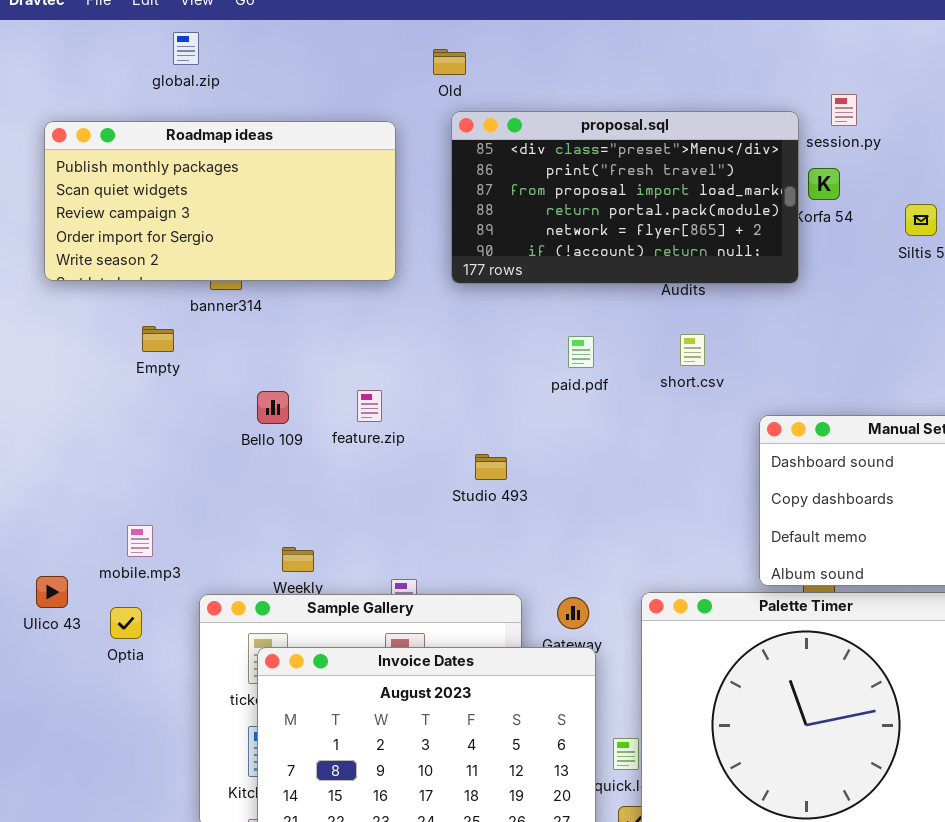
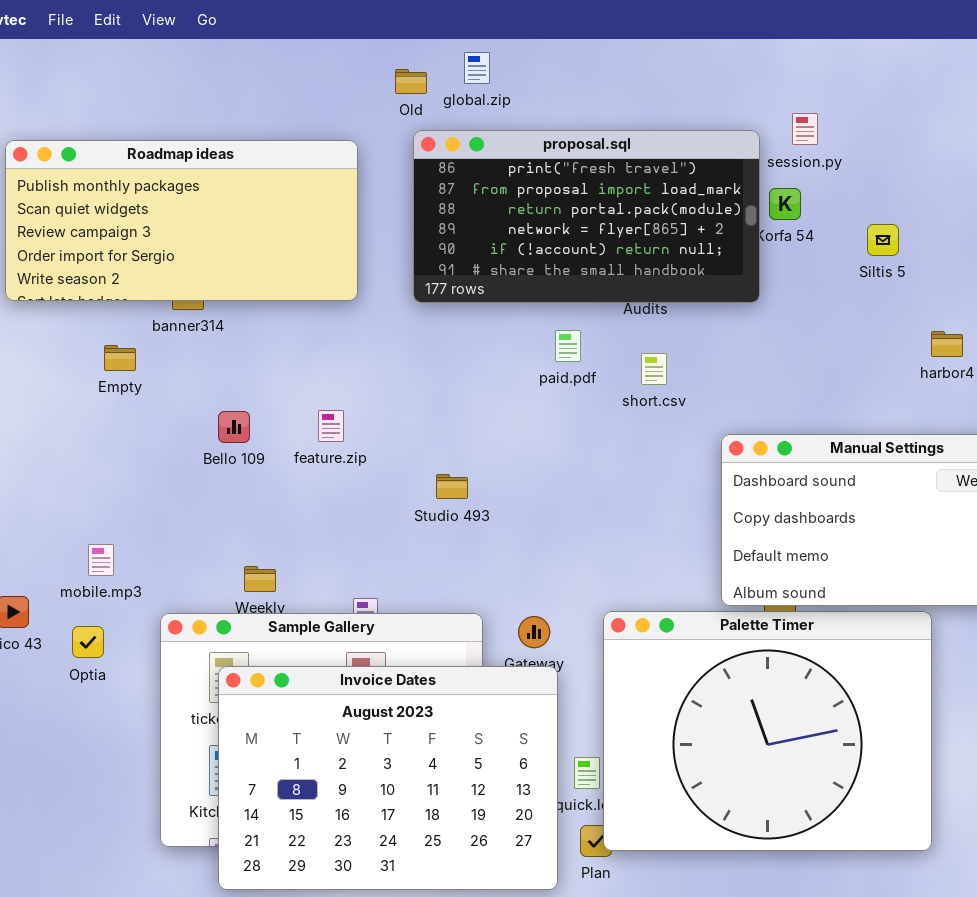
global.zip: [173,32,199,65] -> [464,52,490,84], moved
proposal.sql: [451,111,799,284] -> [413,130,760,303], scrolled down 1 row
paid.pdf: [568,336,594,368] -> [555,330,581,362], moved

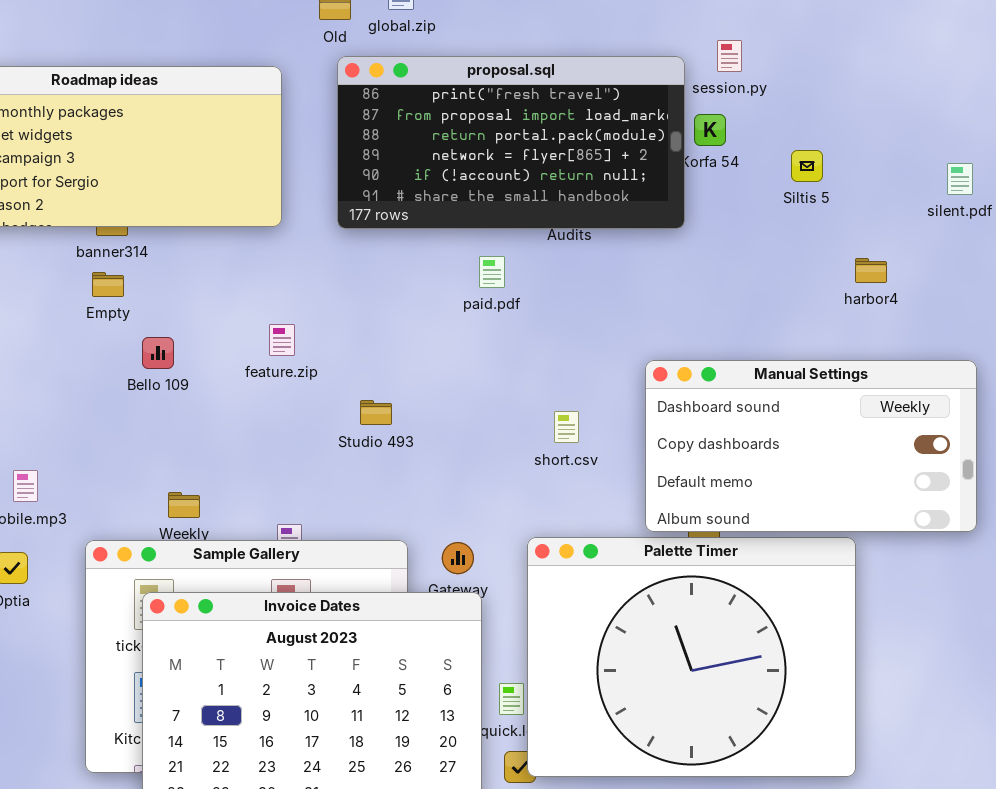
Empty: [104,345,136,371] -> [92,272,124,297], moved
short.csv: [641,353,667,385] -> [554,411,579,443], moved
feature.zip: [318,410,344,442] -> [269,324,295,356], moved

